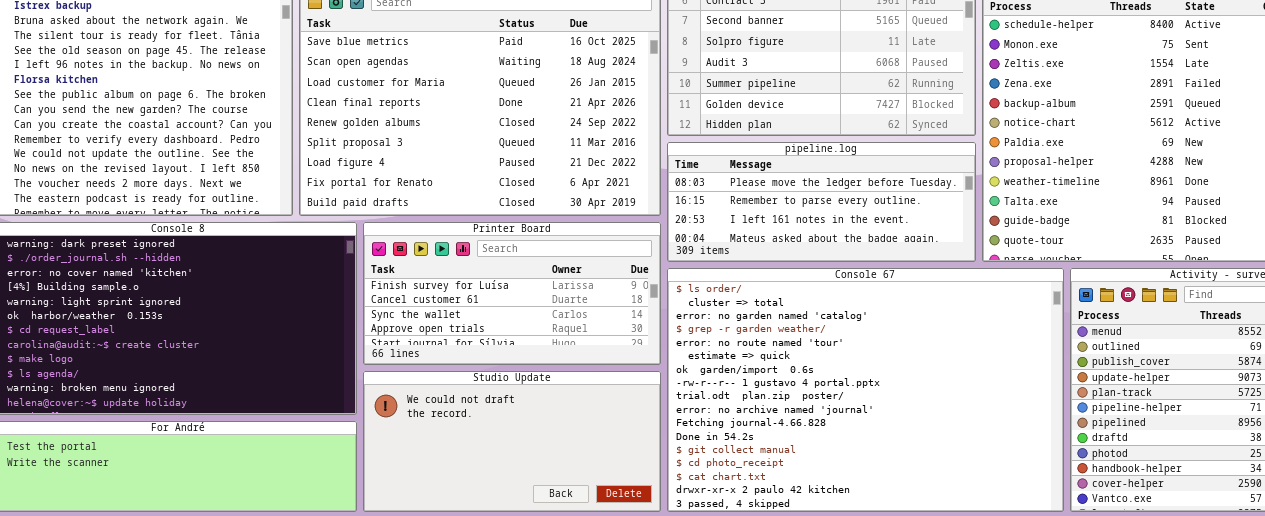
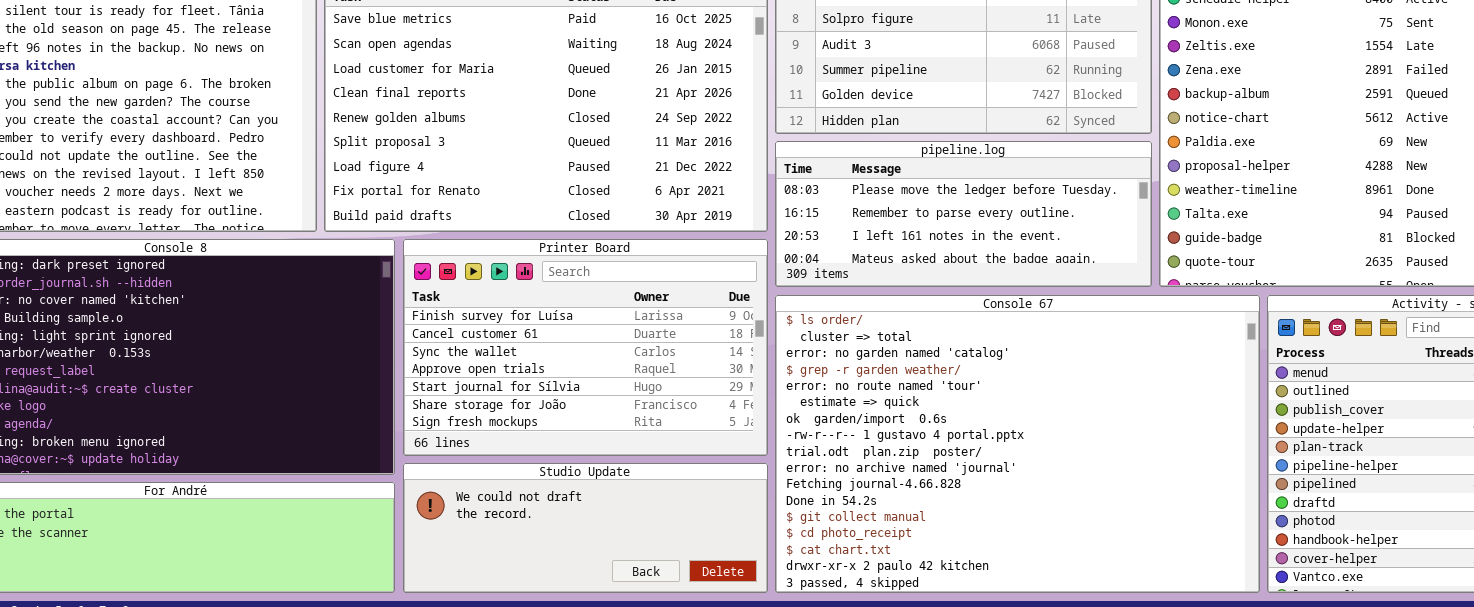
Printer Board: [363,222,661,365] -> [403,239,768,456], resized
Studio Update: [363,371,661,512] -> [403,463,768,593], resized

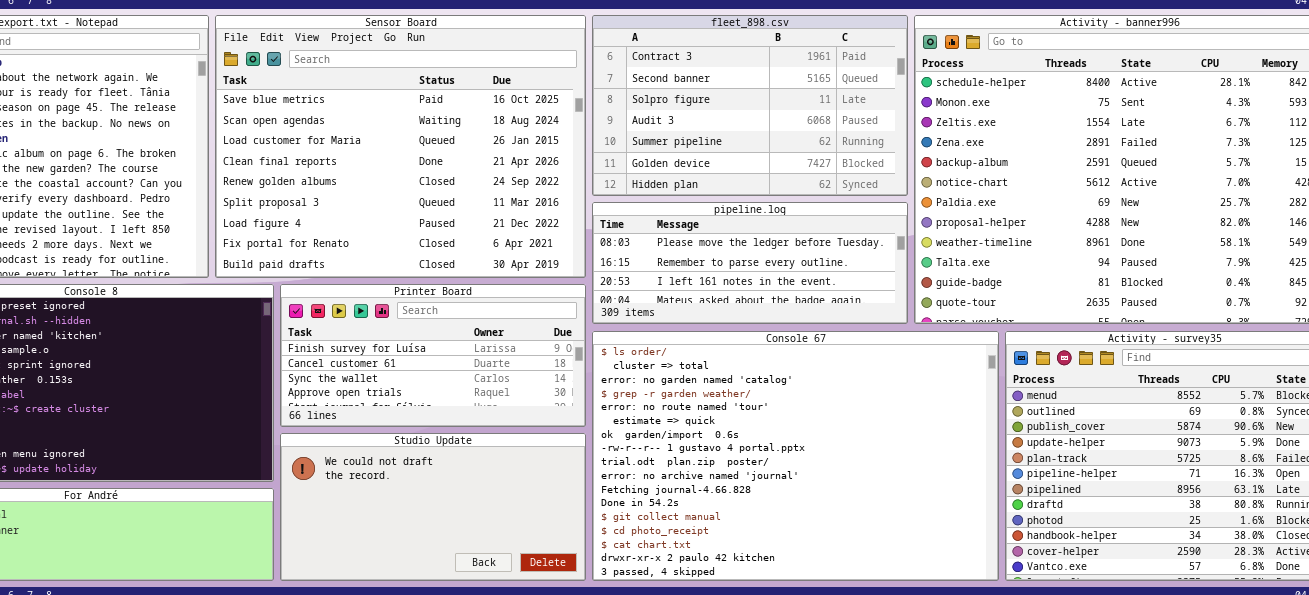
Printer Board: [403,239,768,456] -> [280,284,586,427], resized
Studio Update: [403,463,768,593] -> [280,433,586,581], resized

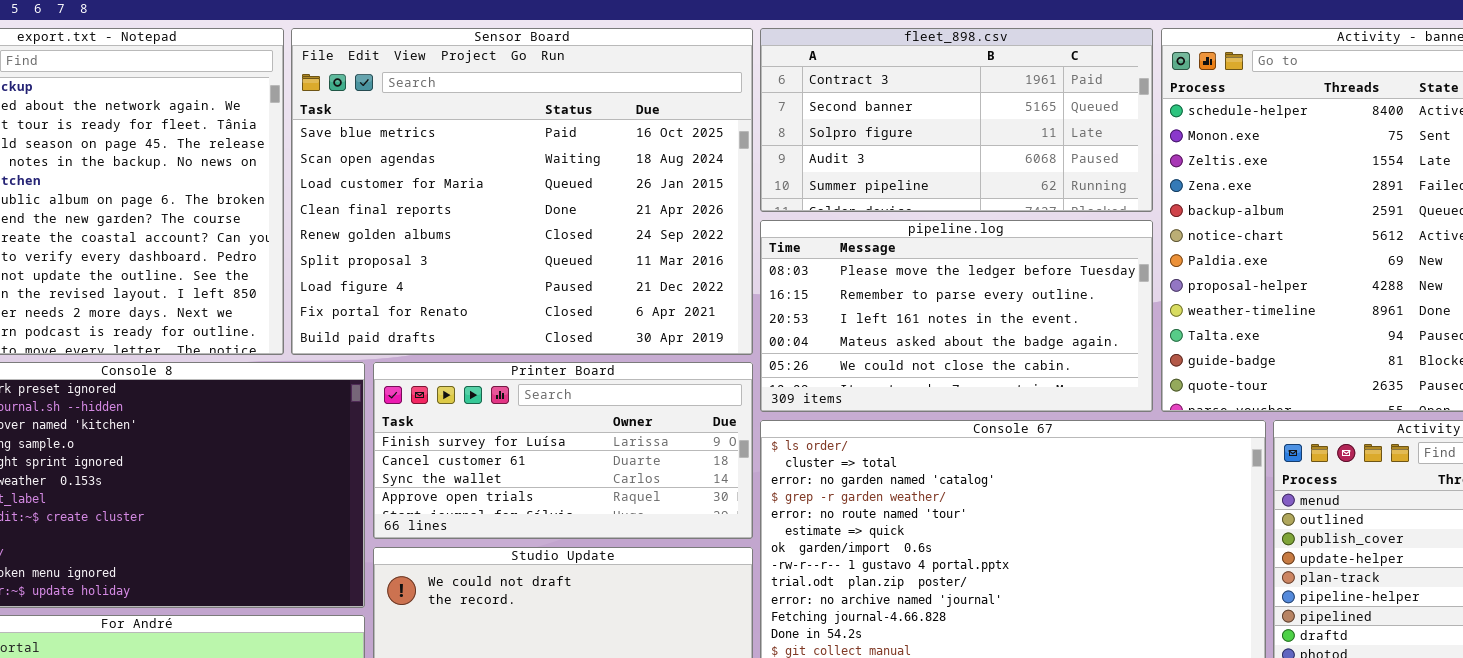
fleet_898.csv: [592,15,908,196] -> [760,28,1153,212], resized
pipeline.log: [592,202,908,324] -> [760,220,1153,412], resized

